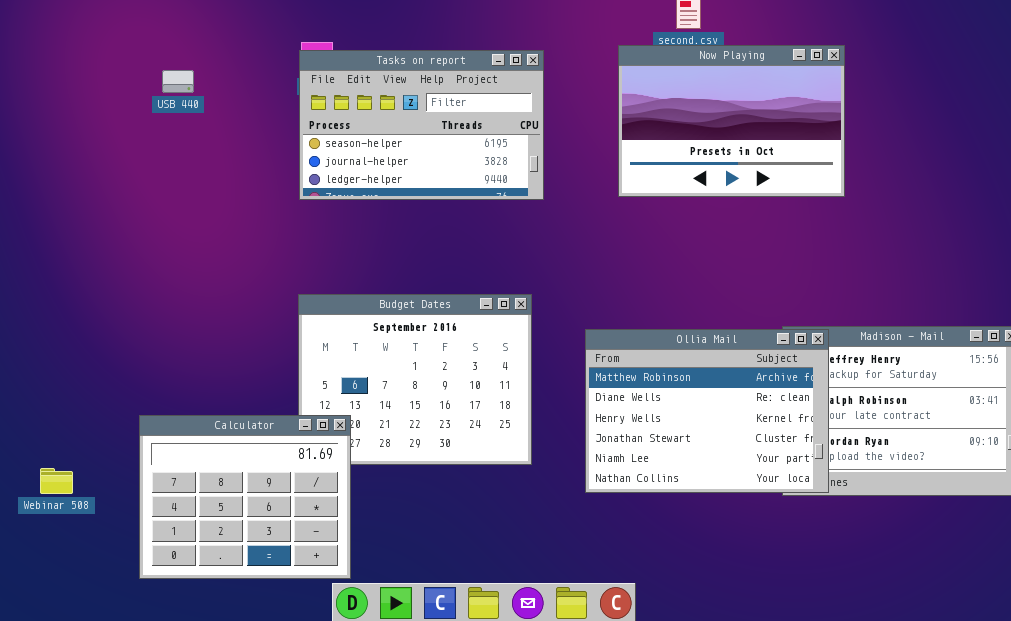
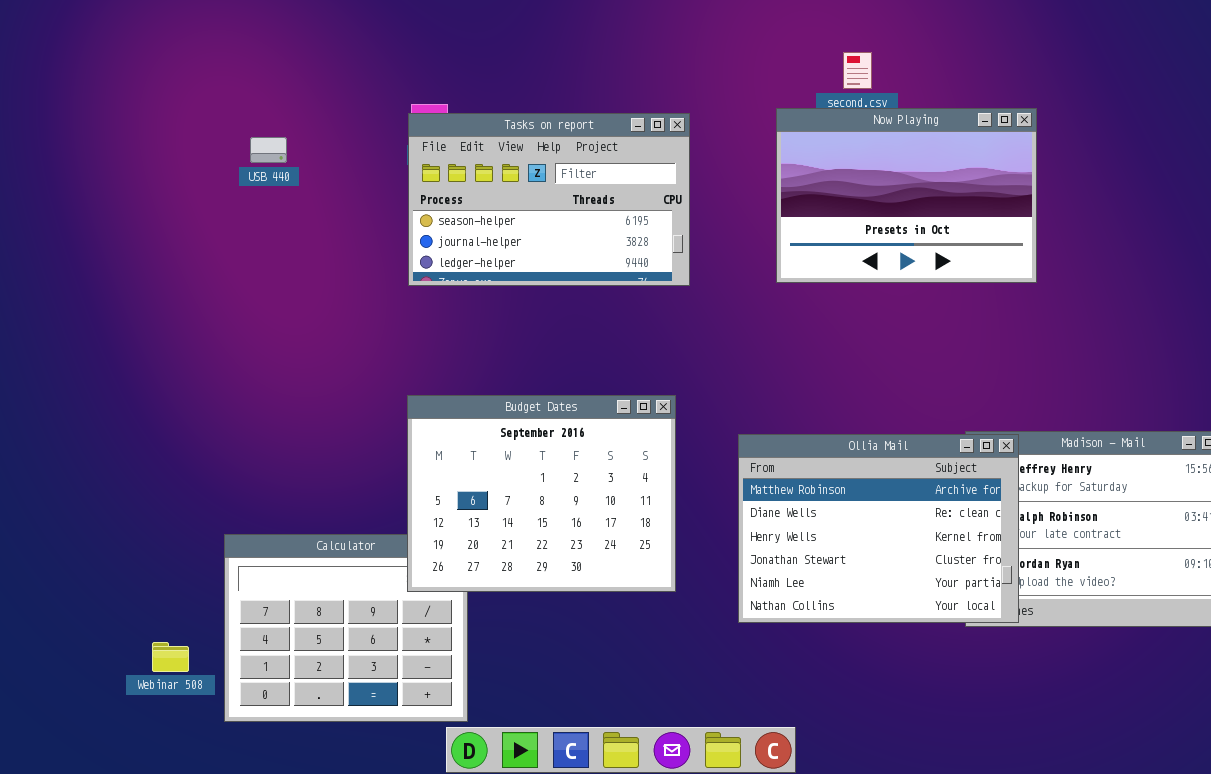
Budget Dates: [298,294,532,465] -> [407,395,676,592], raised
Webinar 508: [40,468,73,494] -> [152,642,189,672], moved

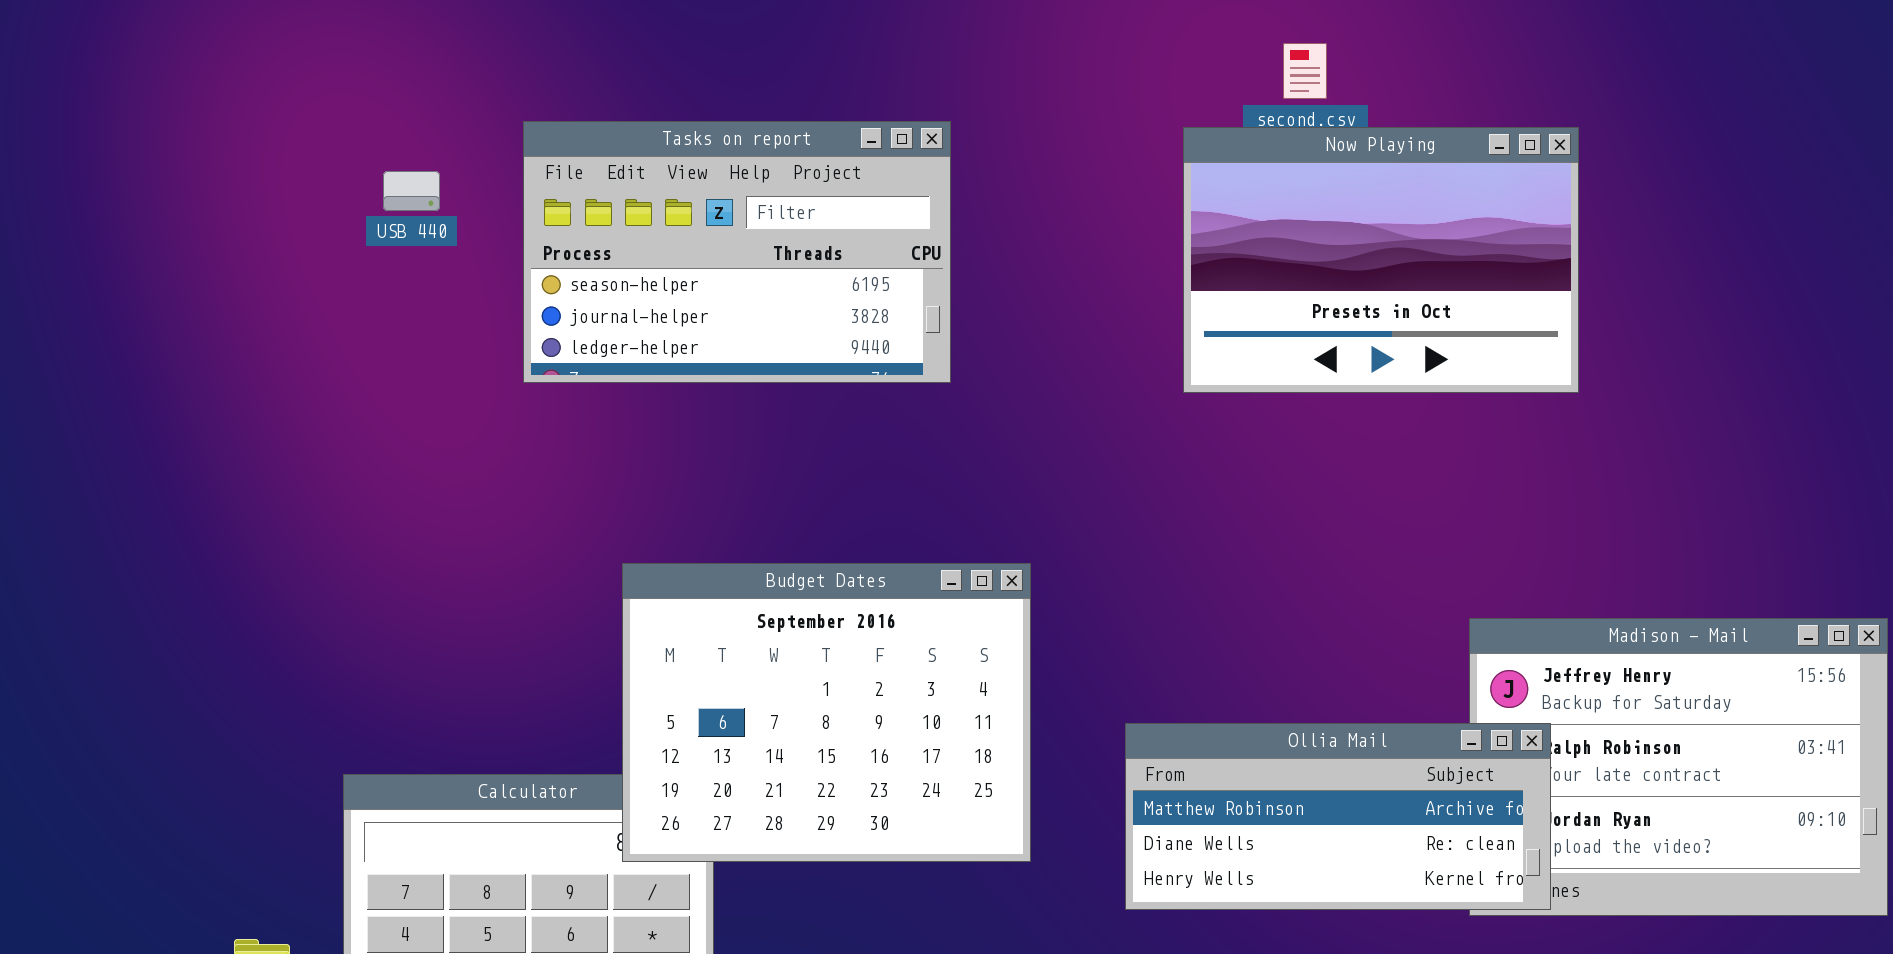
Tasks on report: [408,113,690,286] -> [523,121,951,383], moved
Ollia Mail: [738,434,1019,623] -> [1125,723,1551,910], resized

